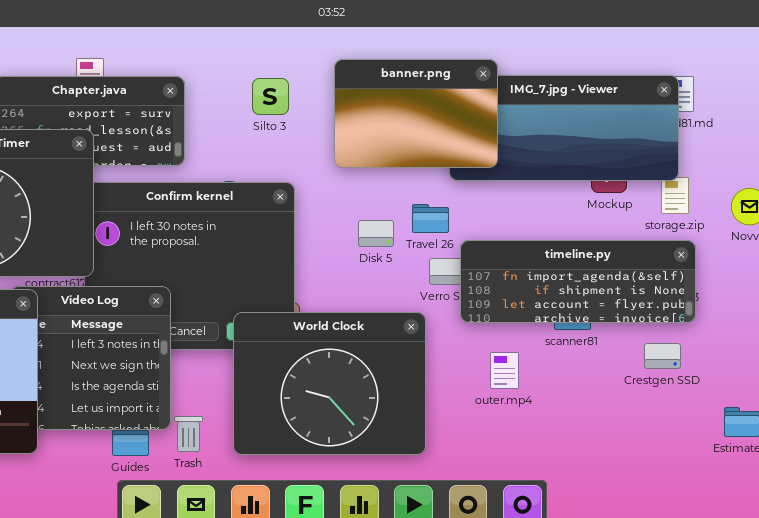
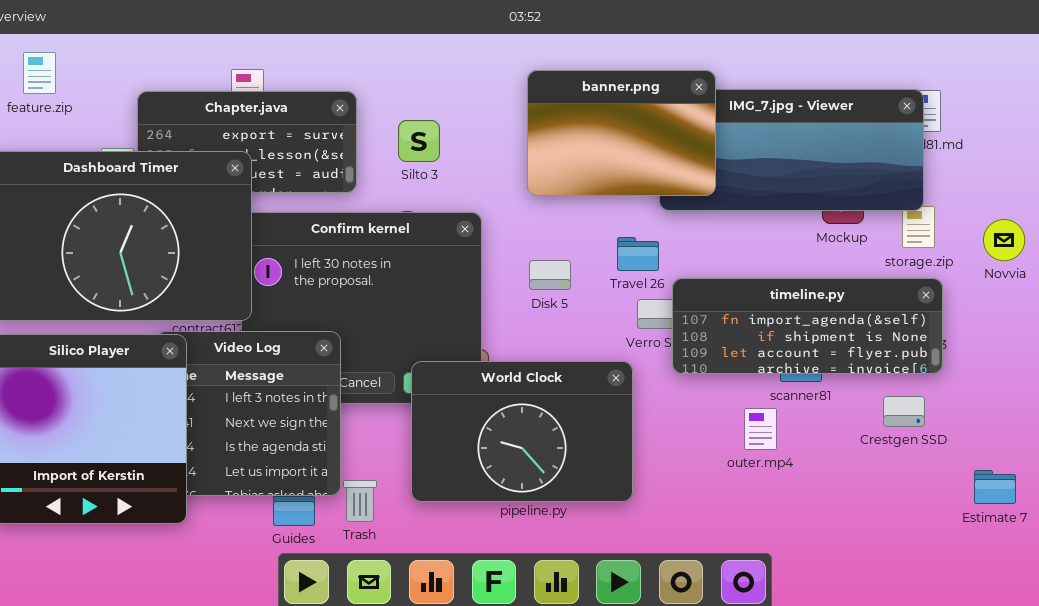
Silto 3: [252,78,289,115] -> [398,120,440,162], moved
Disk 5: [358,220,394,247] -> [529,260,571,290], moved
World Clock: [233,312,426,455] -> [411,361,633,502], resized
outer.mp4: [490,352,519,389] -> [744,408,777,450], moved

